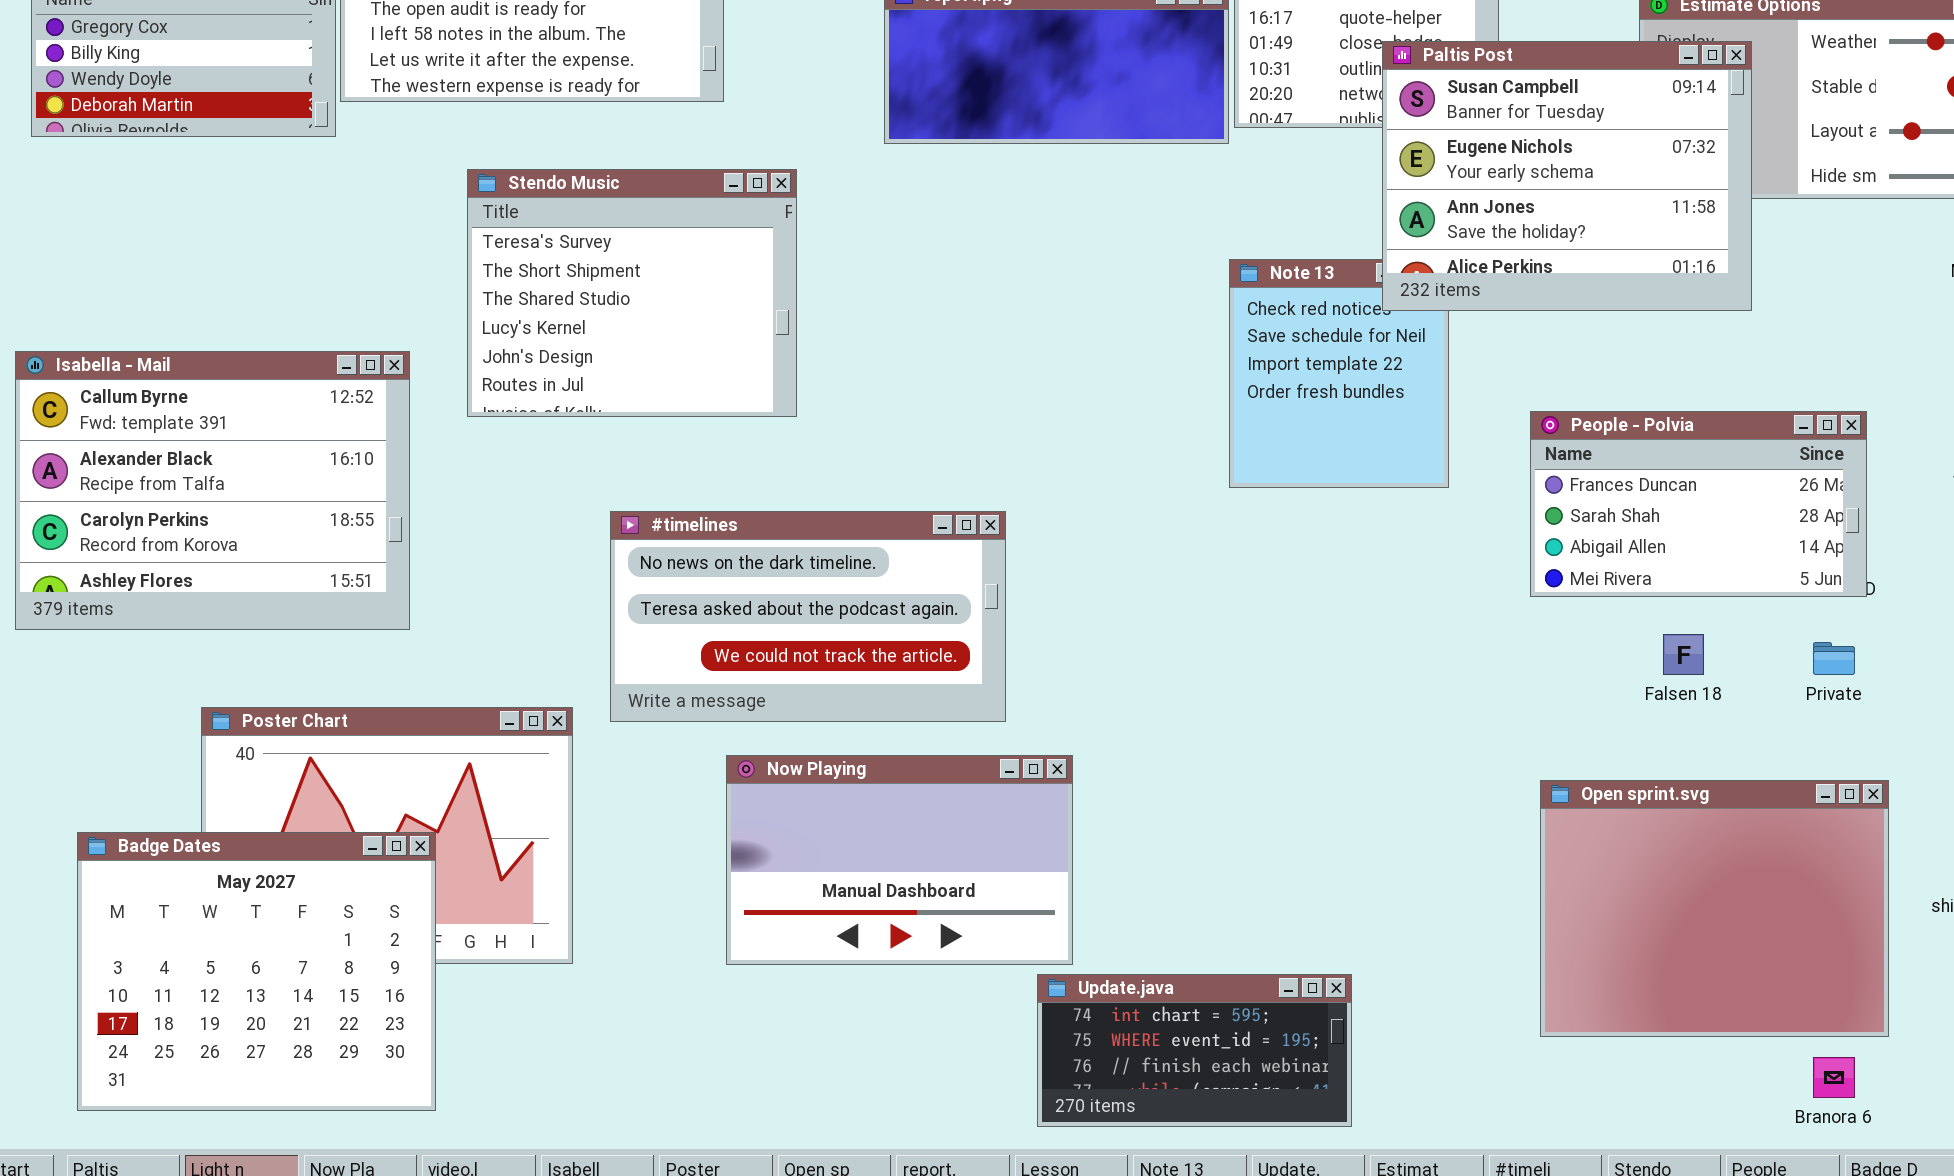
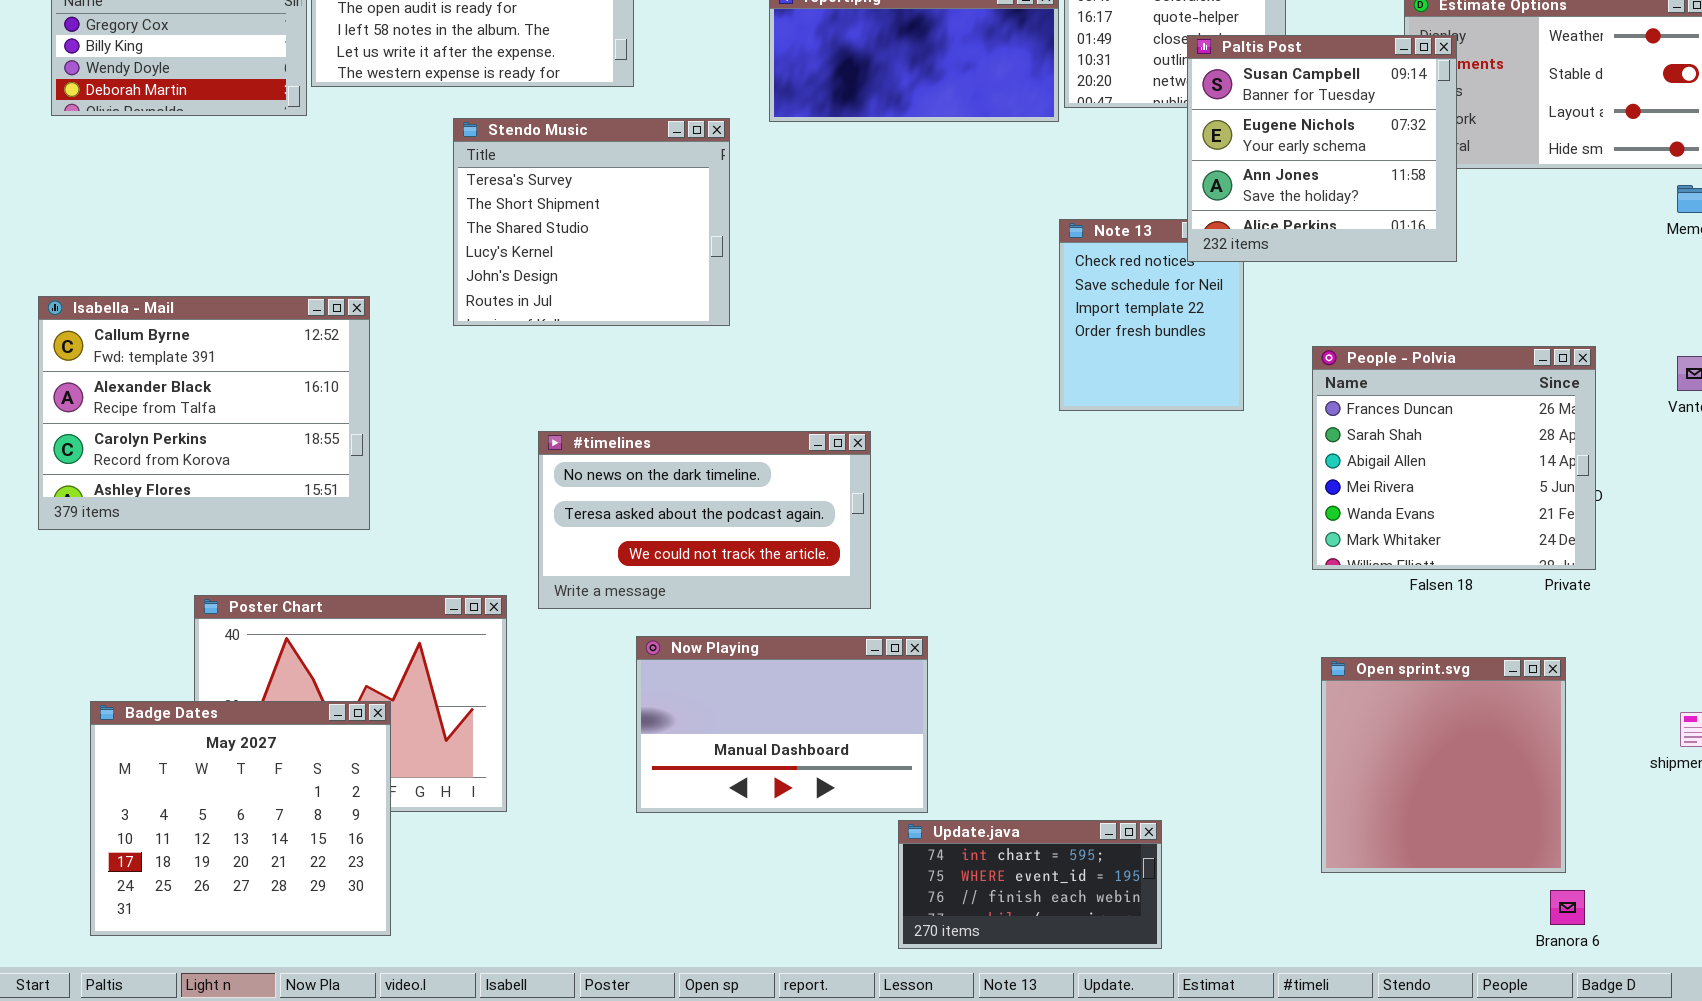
Paltis Post: [1382,41,1752,311] -> [1187,35,1457,262], resized
Stendo Music: [467,169,797,417] -> [453,118,730,326], moved
People - Polvia: [1530,411,1867,597] -> [1312,346,1596,570], resized
Open sprint.svg: [1540,780,1889,1037] -> [1321,657,1566,873], resized

